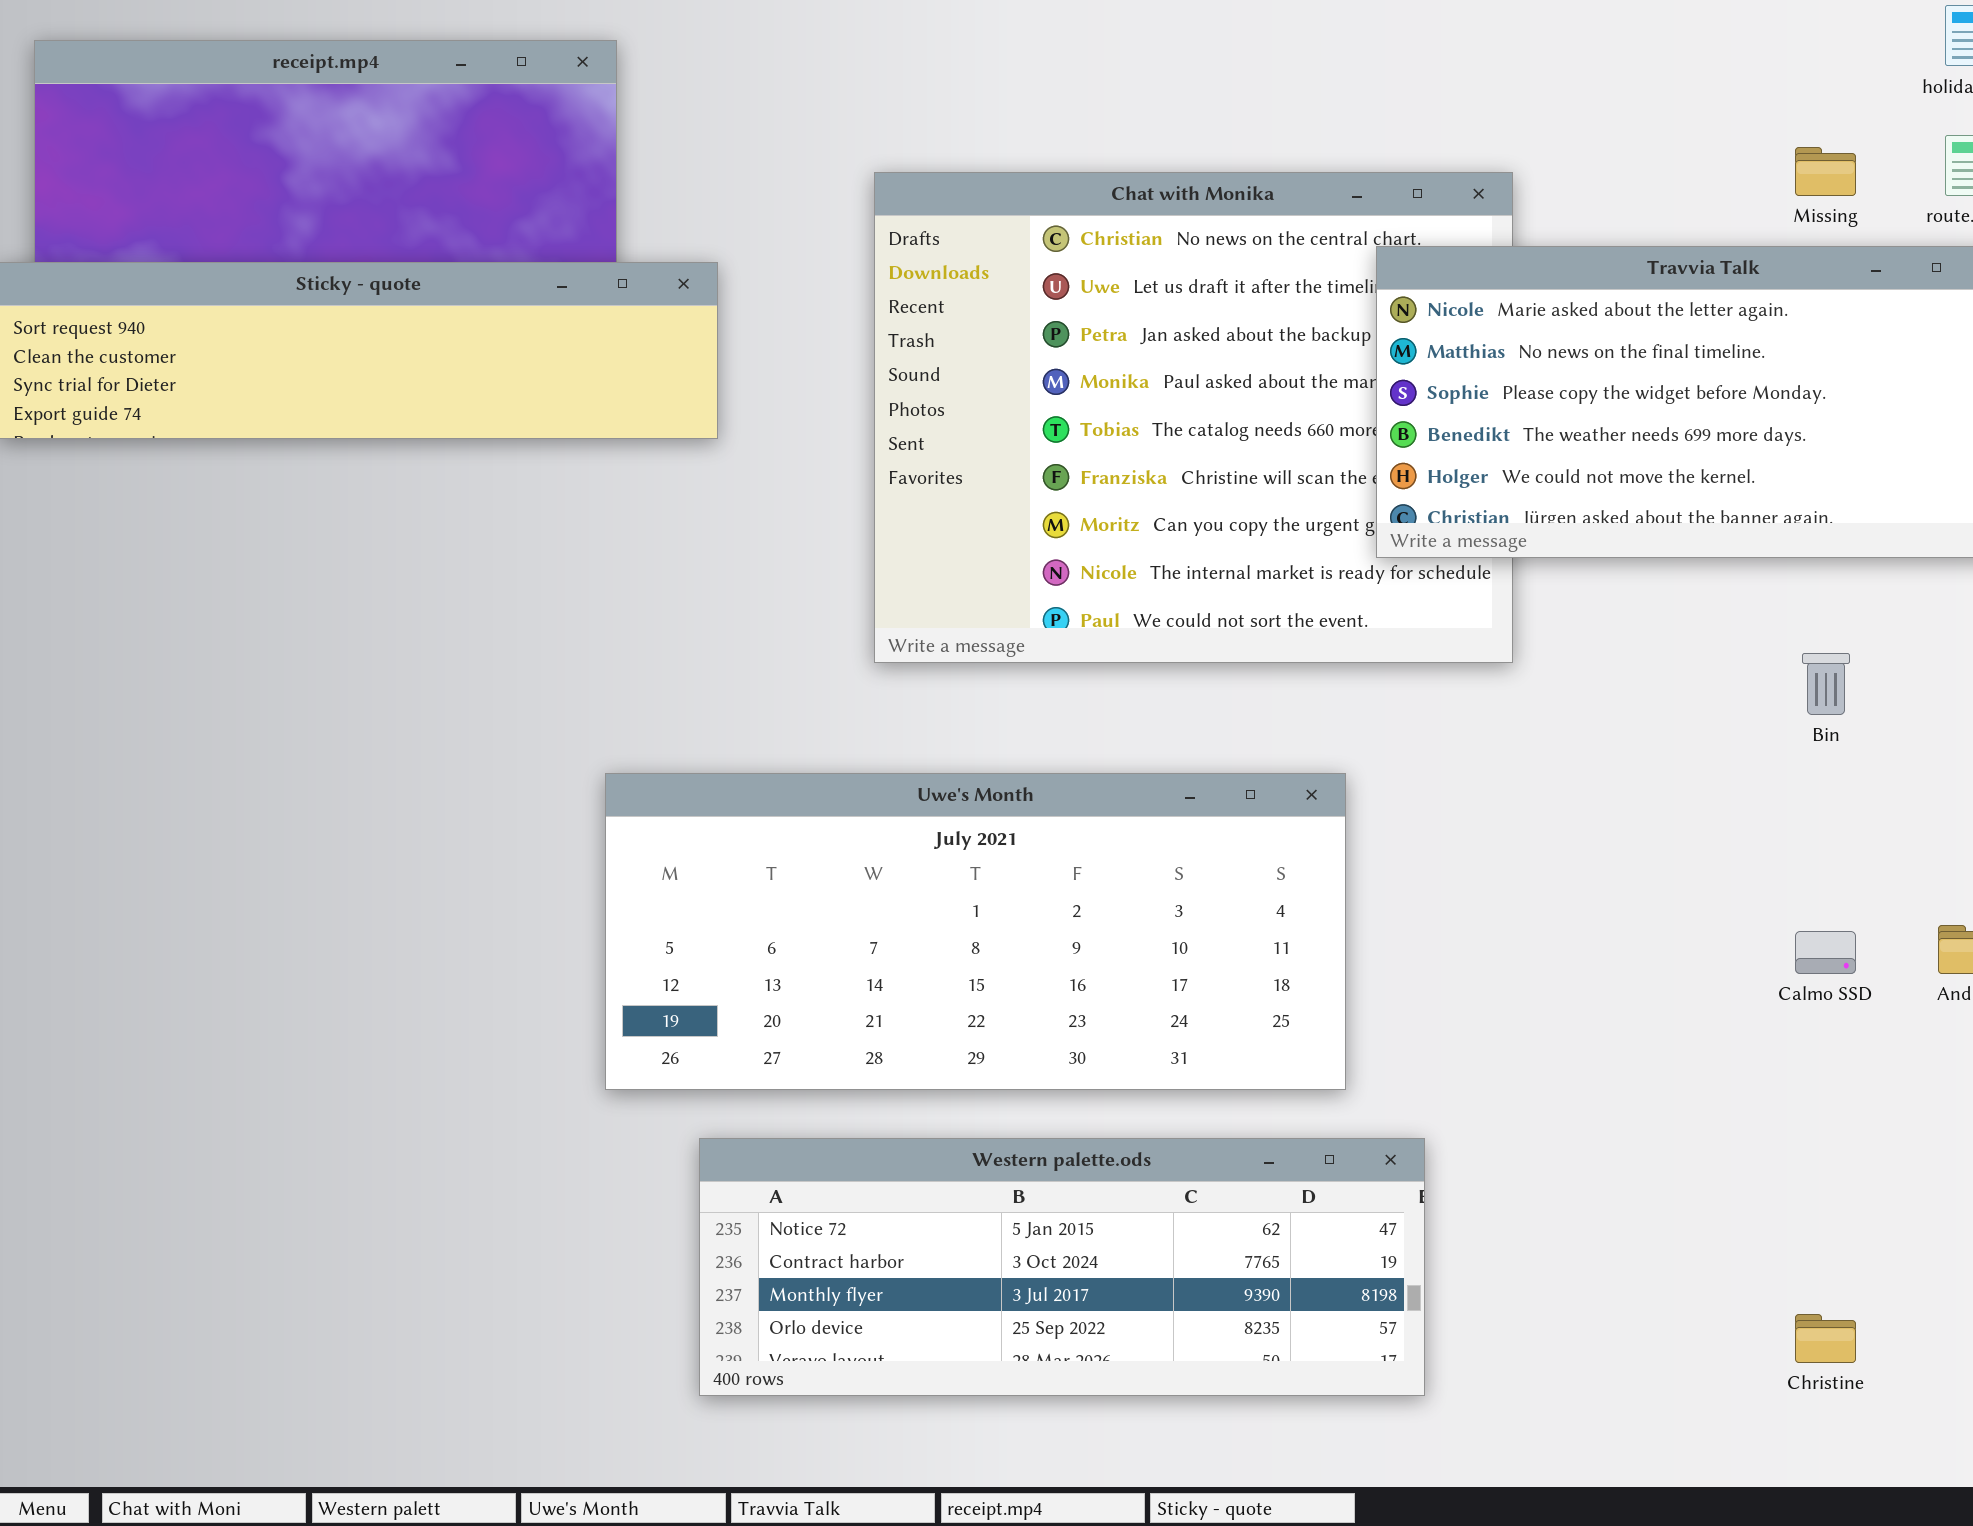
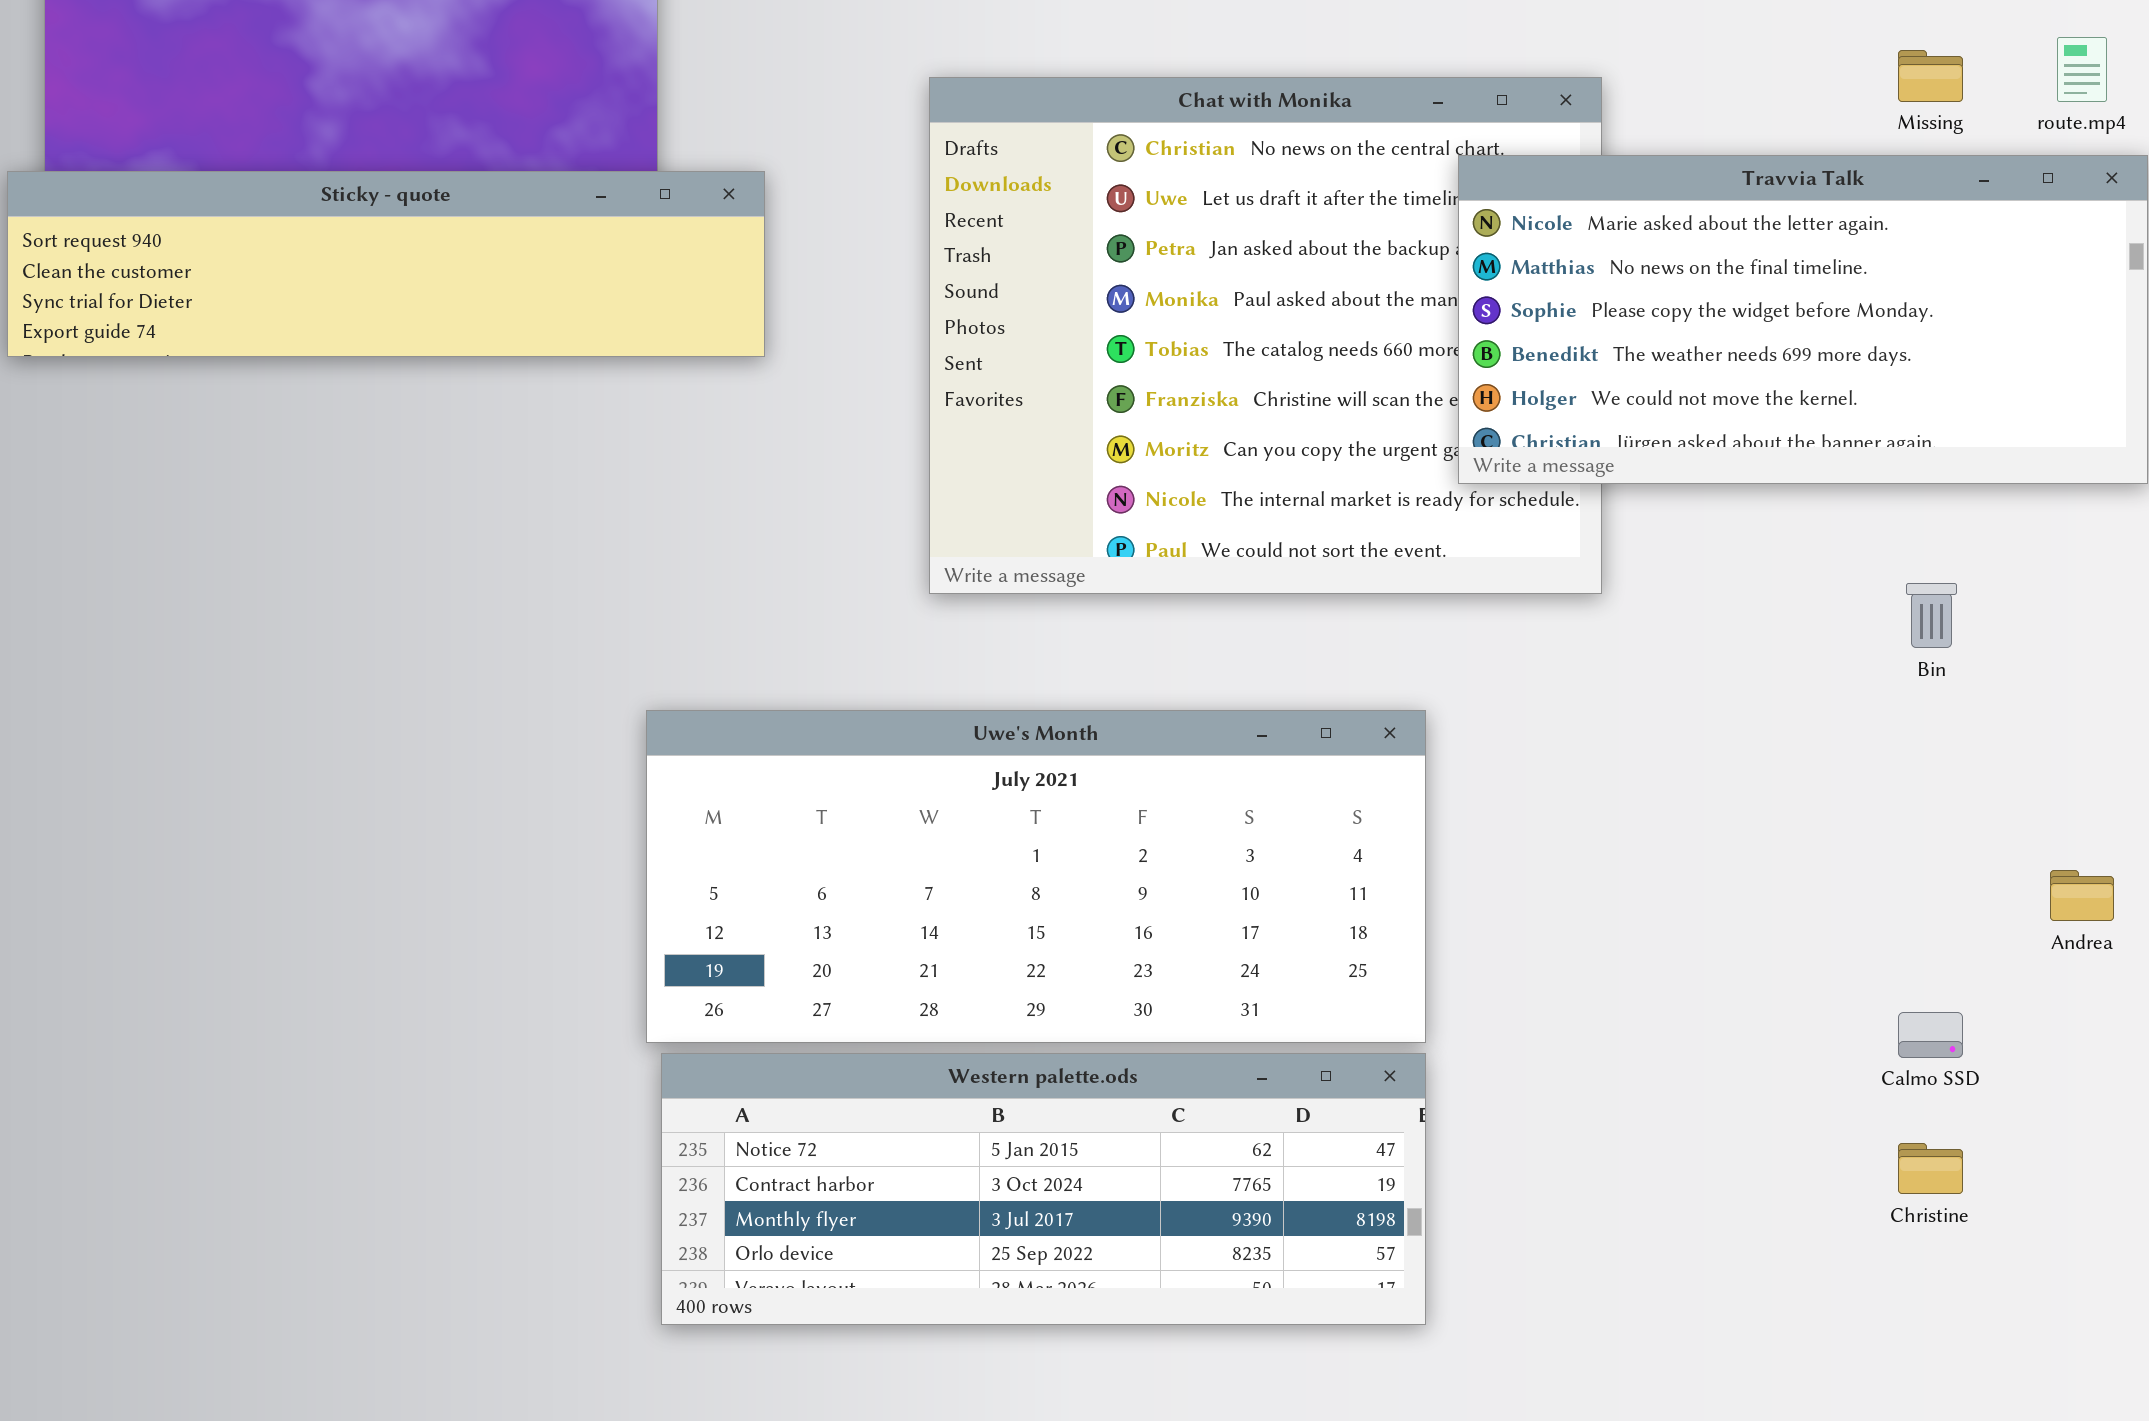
Calmo SSD: [1795,931,1856,974] -> [1898,1012,1963,1058], moved
Western palette.ods: [699,1138,1425,1396] -> [661,1053,1426,1325], moved
Christine: [1795,1314,1856,1363] -> [1898,1143,1963,1194], moved

